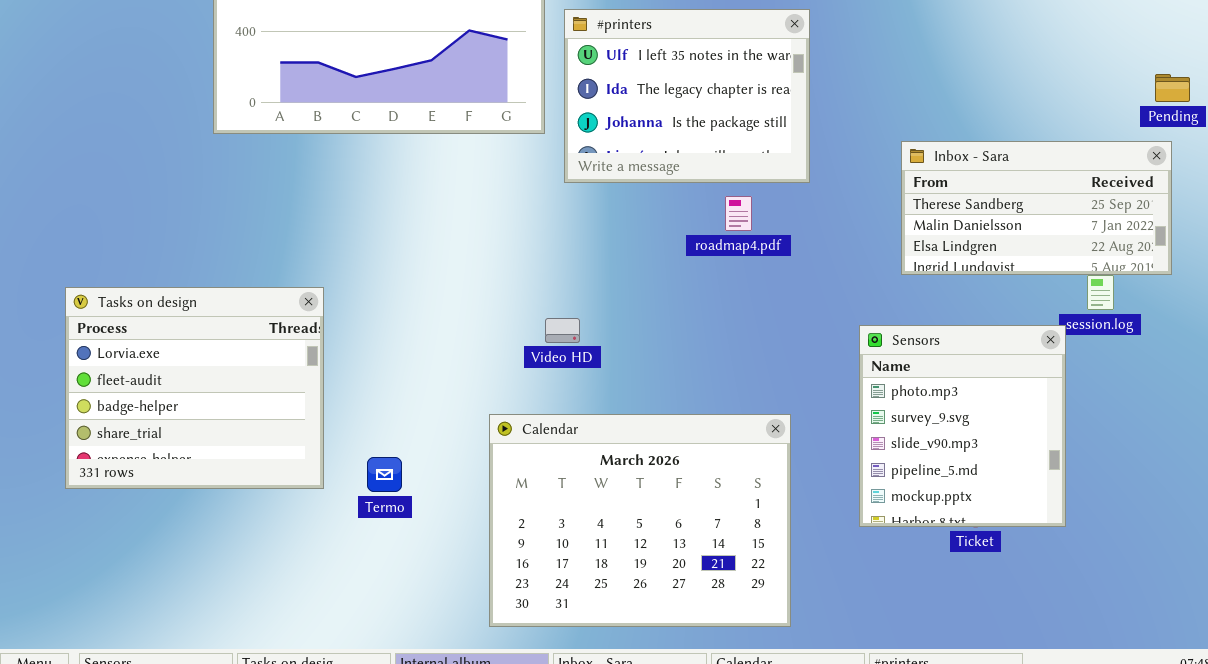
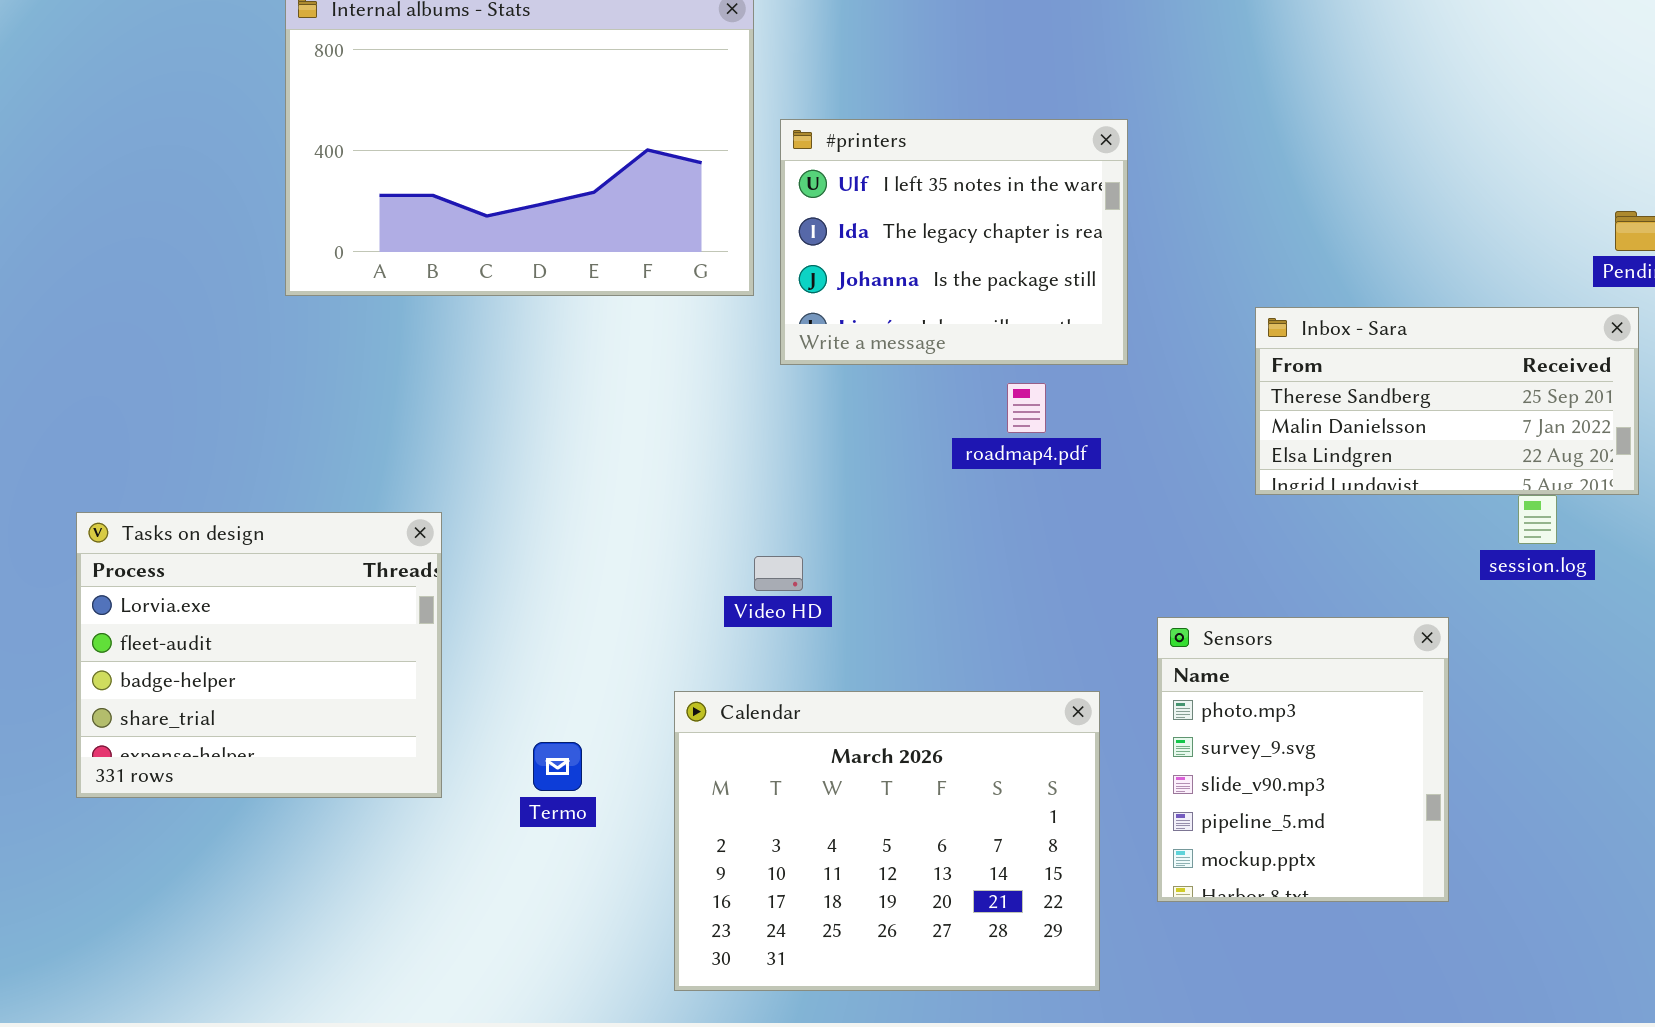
Sensors: [859,325,1066,527] -> [1157,617,1449,902], moved
Termo: [367,457,402,492] -> [533,742,582,791], moved

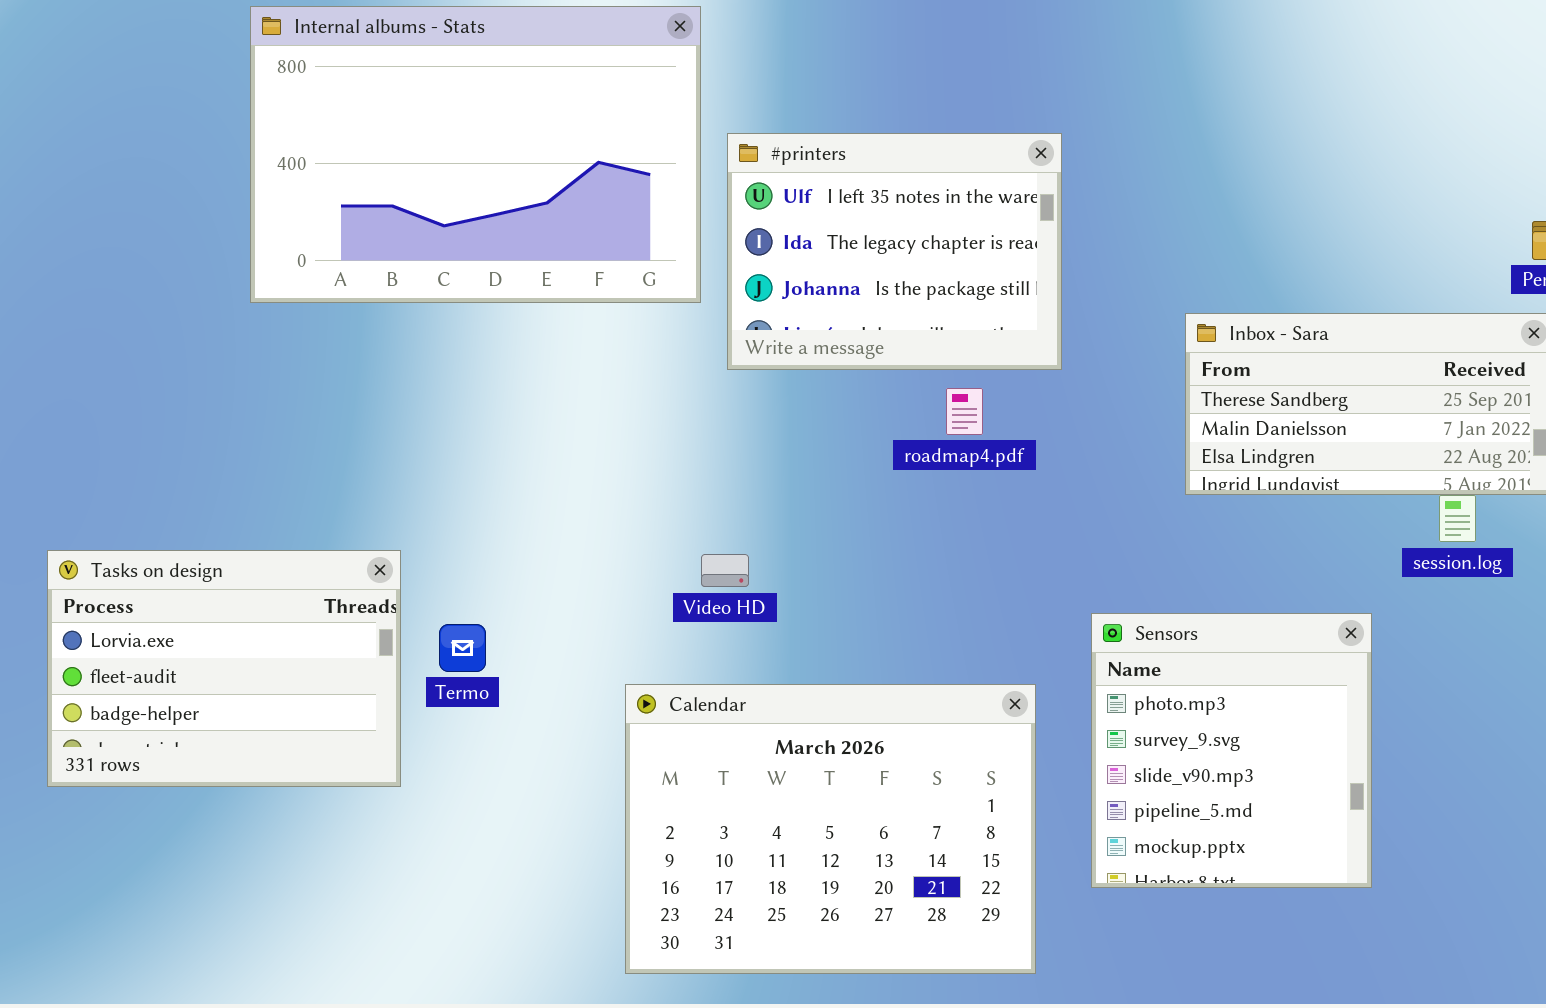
Tasks on design: [76,512,442,798] -> [47,550,401,787], resized
Termo: [533,742,582,791] -> [439,624,486,672], moved

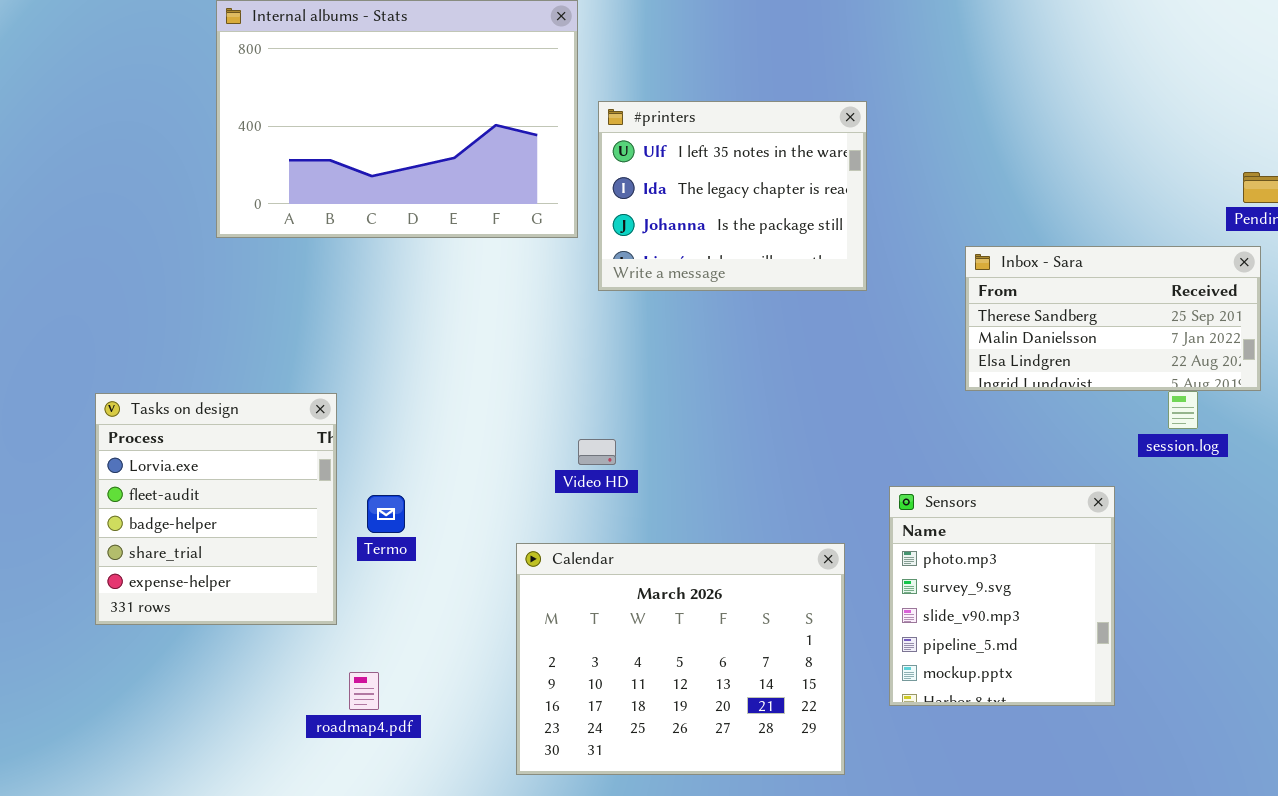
roadmap4.pdf: [946,388,983,435] -> [349,672,379,710], moved
Tasks on design: [47,550,401,787] -> [95,393,337,625], resized

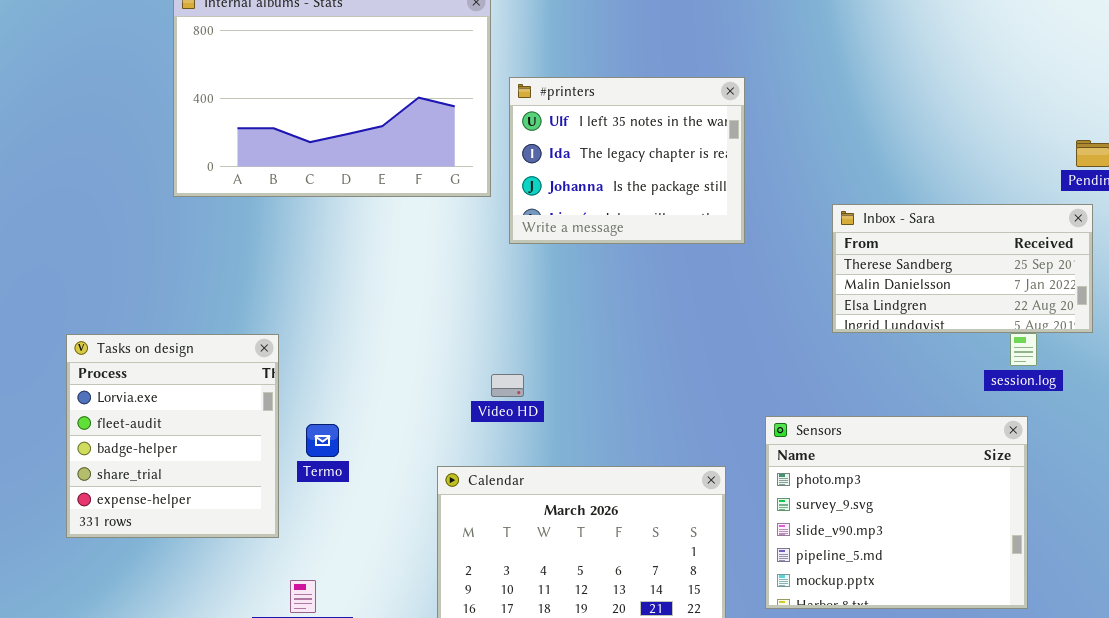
Sensors: [889,486,1115,706] -> [765,416,1028,609], resized

